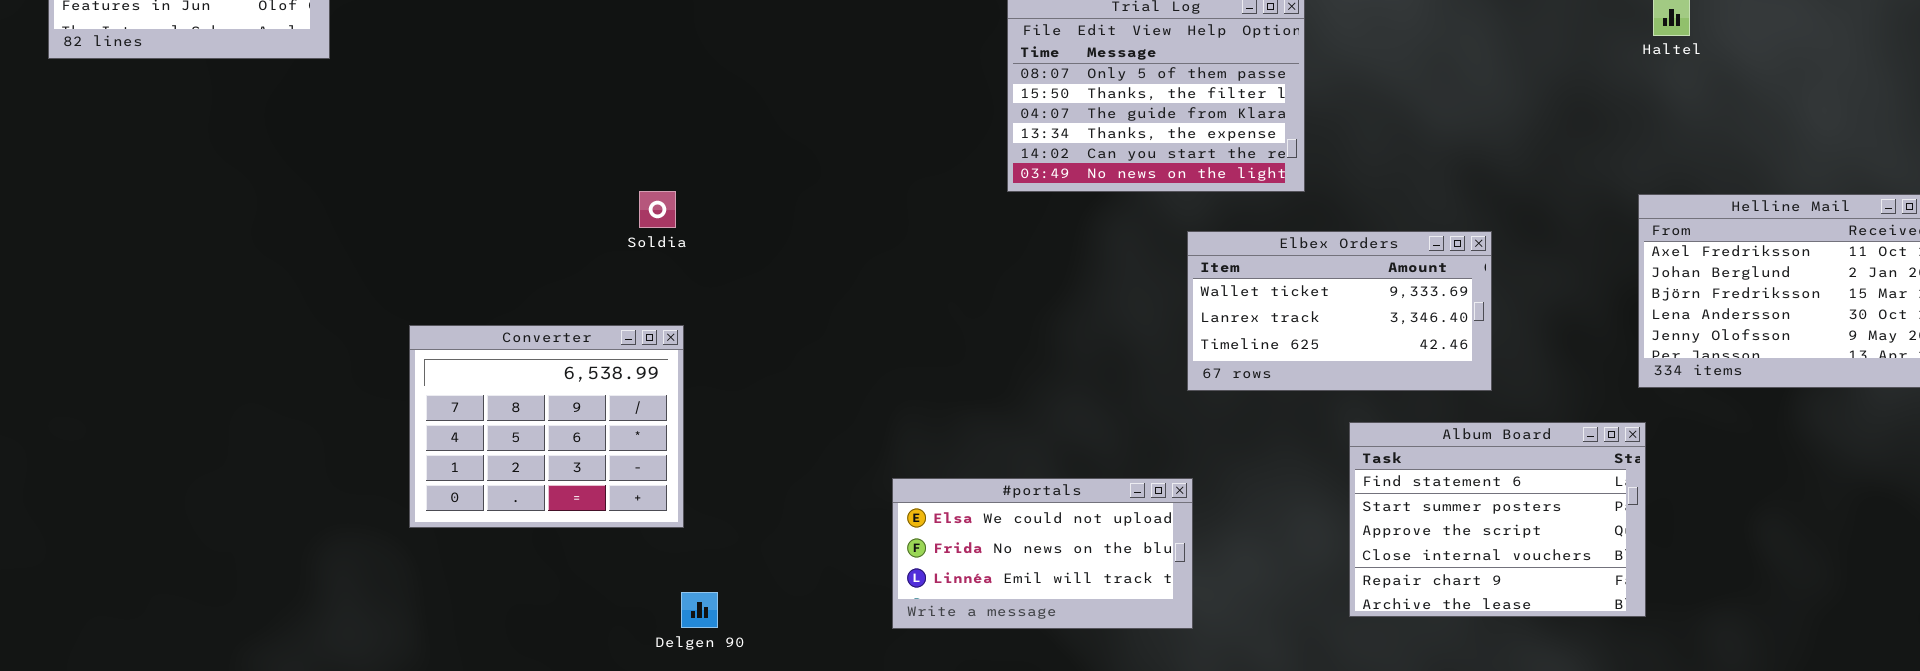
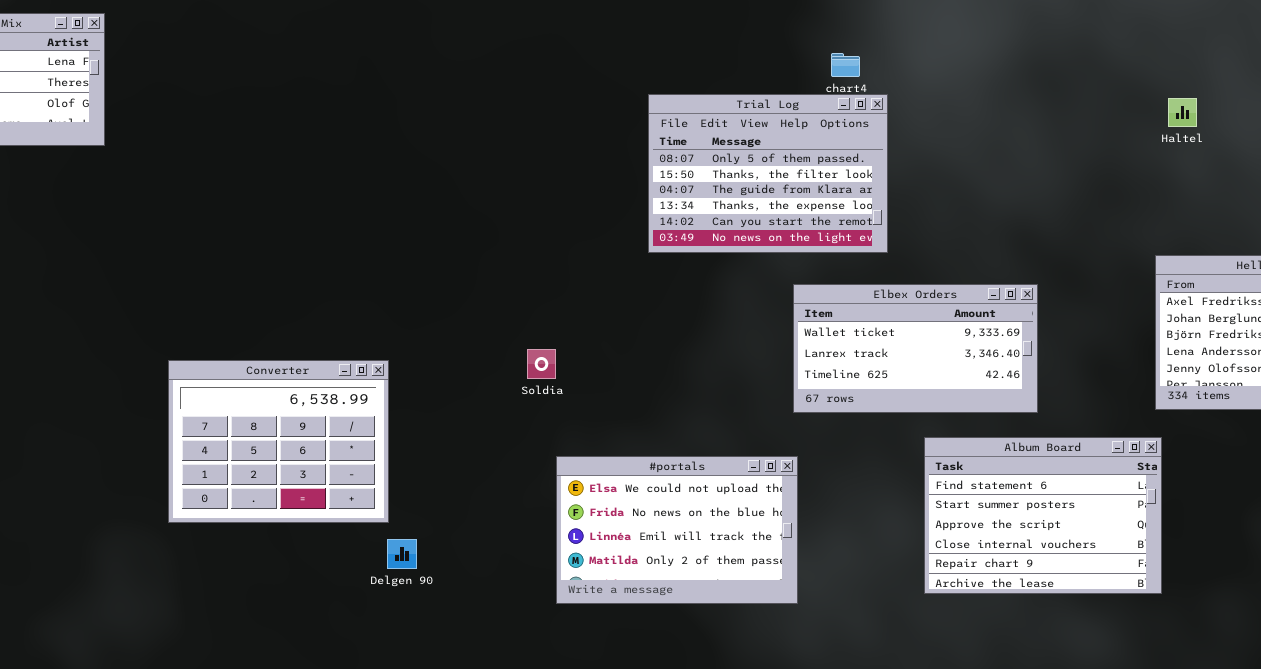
Soldia: [639,191,676,228] -> [527,349,556,379], moved
#portals: [892,478,1193,629] -> [556,456,798,604], resized
Delgen 90: [681,592,718,628] -> [387,539,417,569], moved

